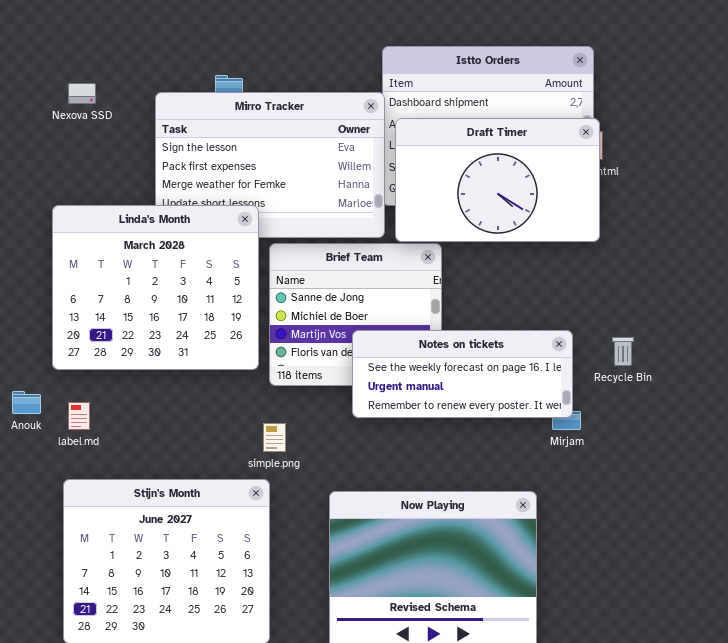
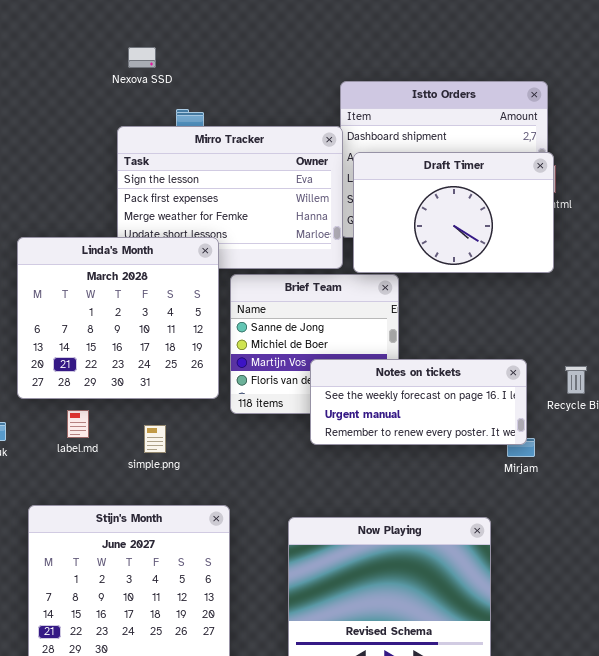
Nexova SSD: [68,83,96,104] -> [128,47,156,68], moved
label.md: [68,402,90,430] -> [67,410,89,438], moved
simple.png: [263,423,286,452] -> [144,425,166,453], moved

